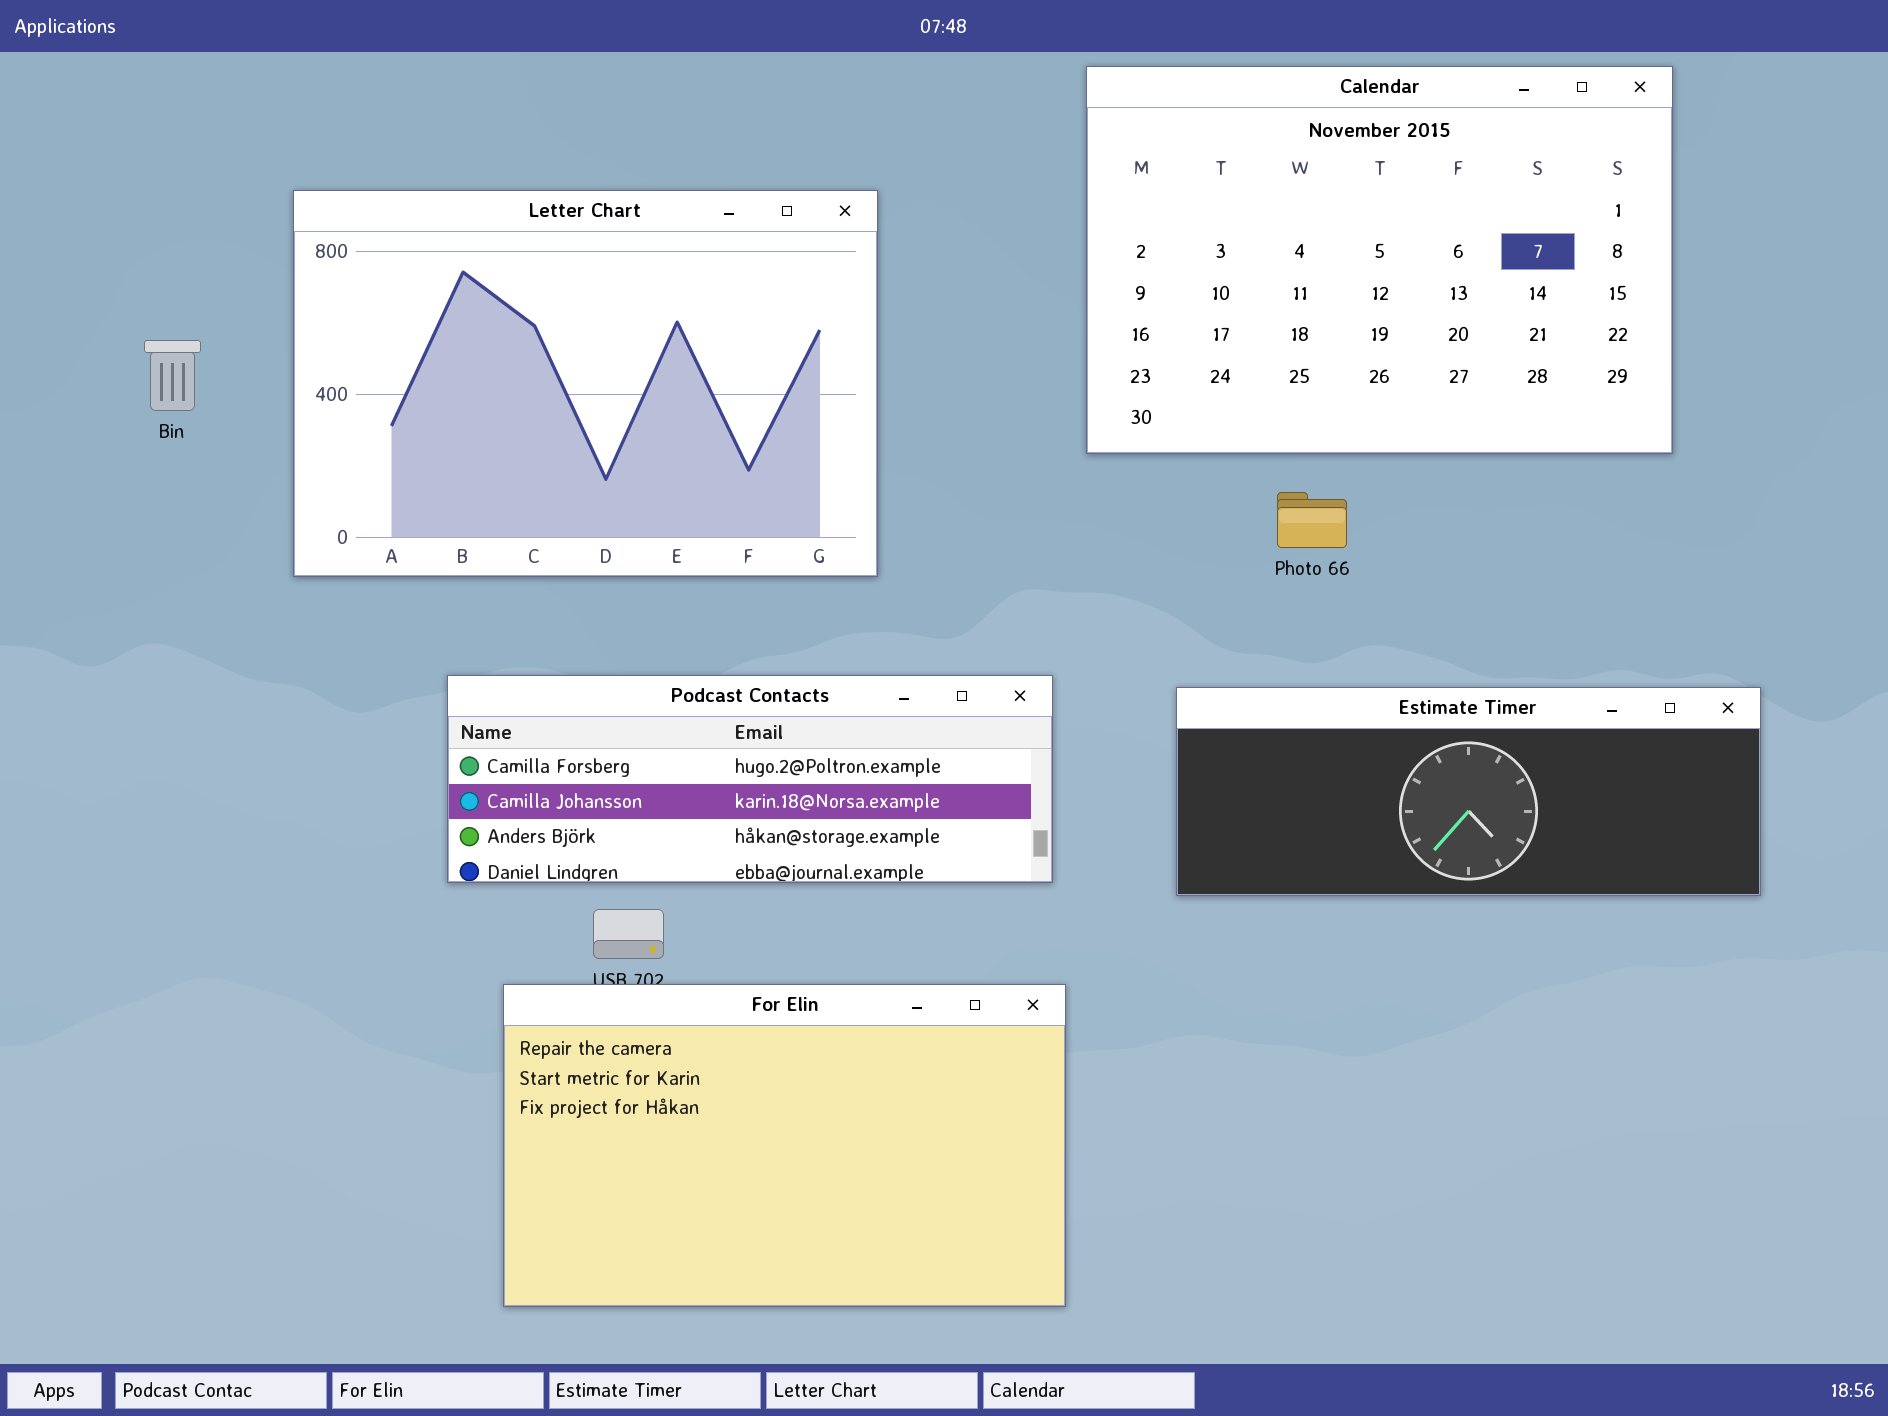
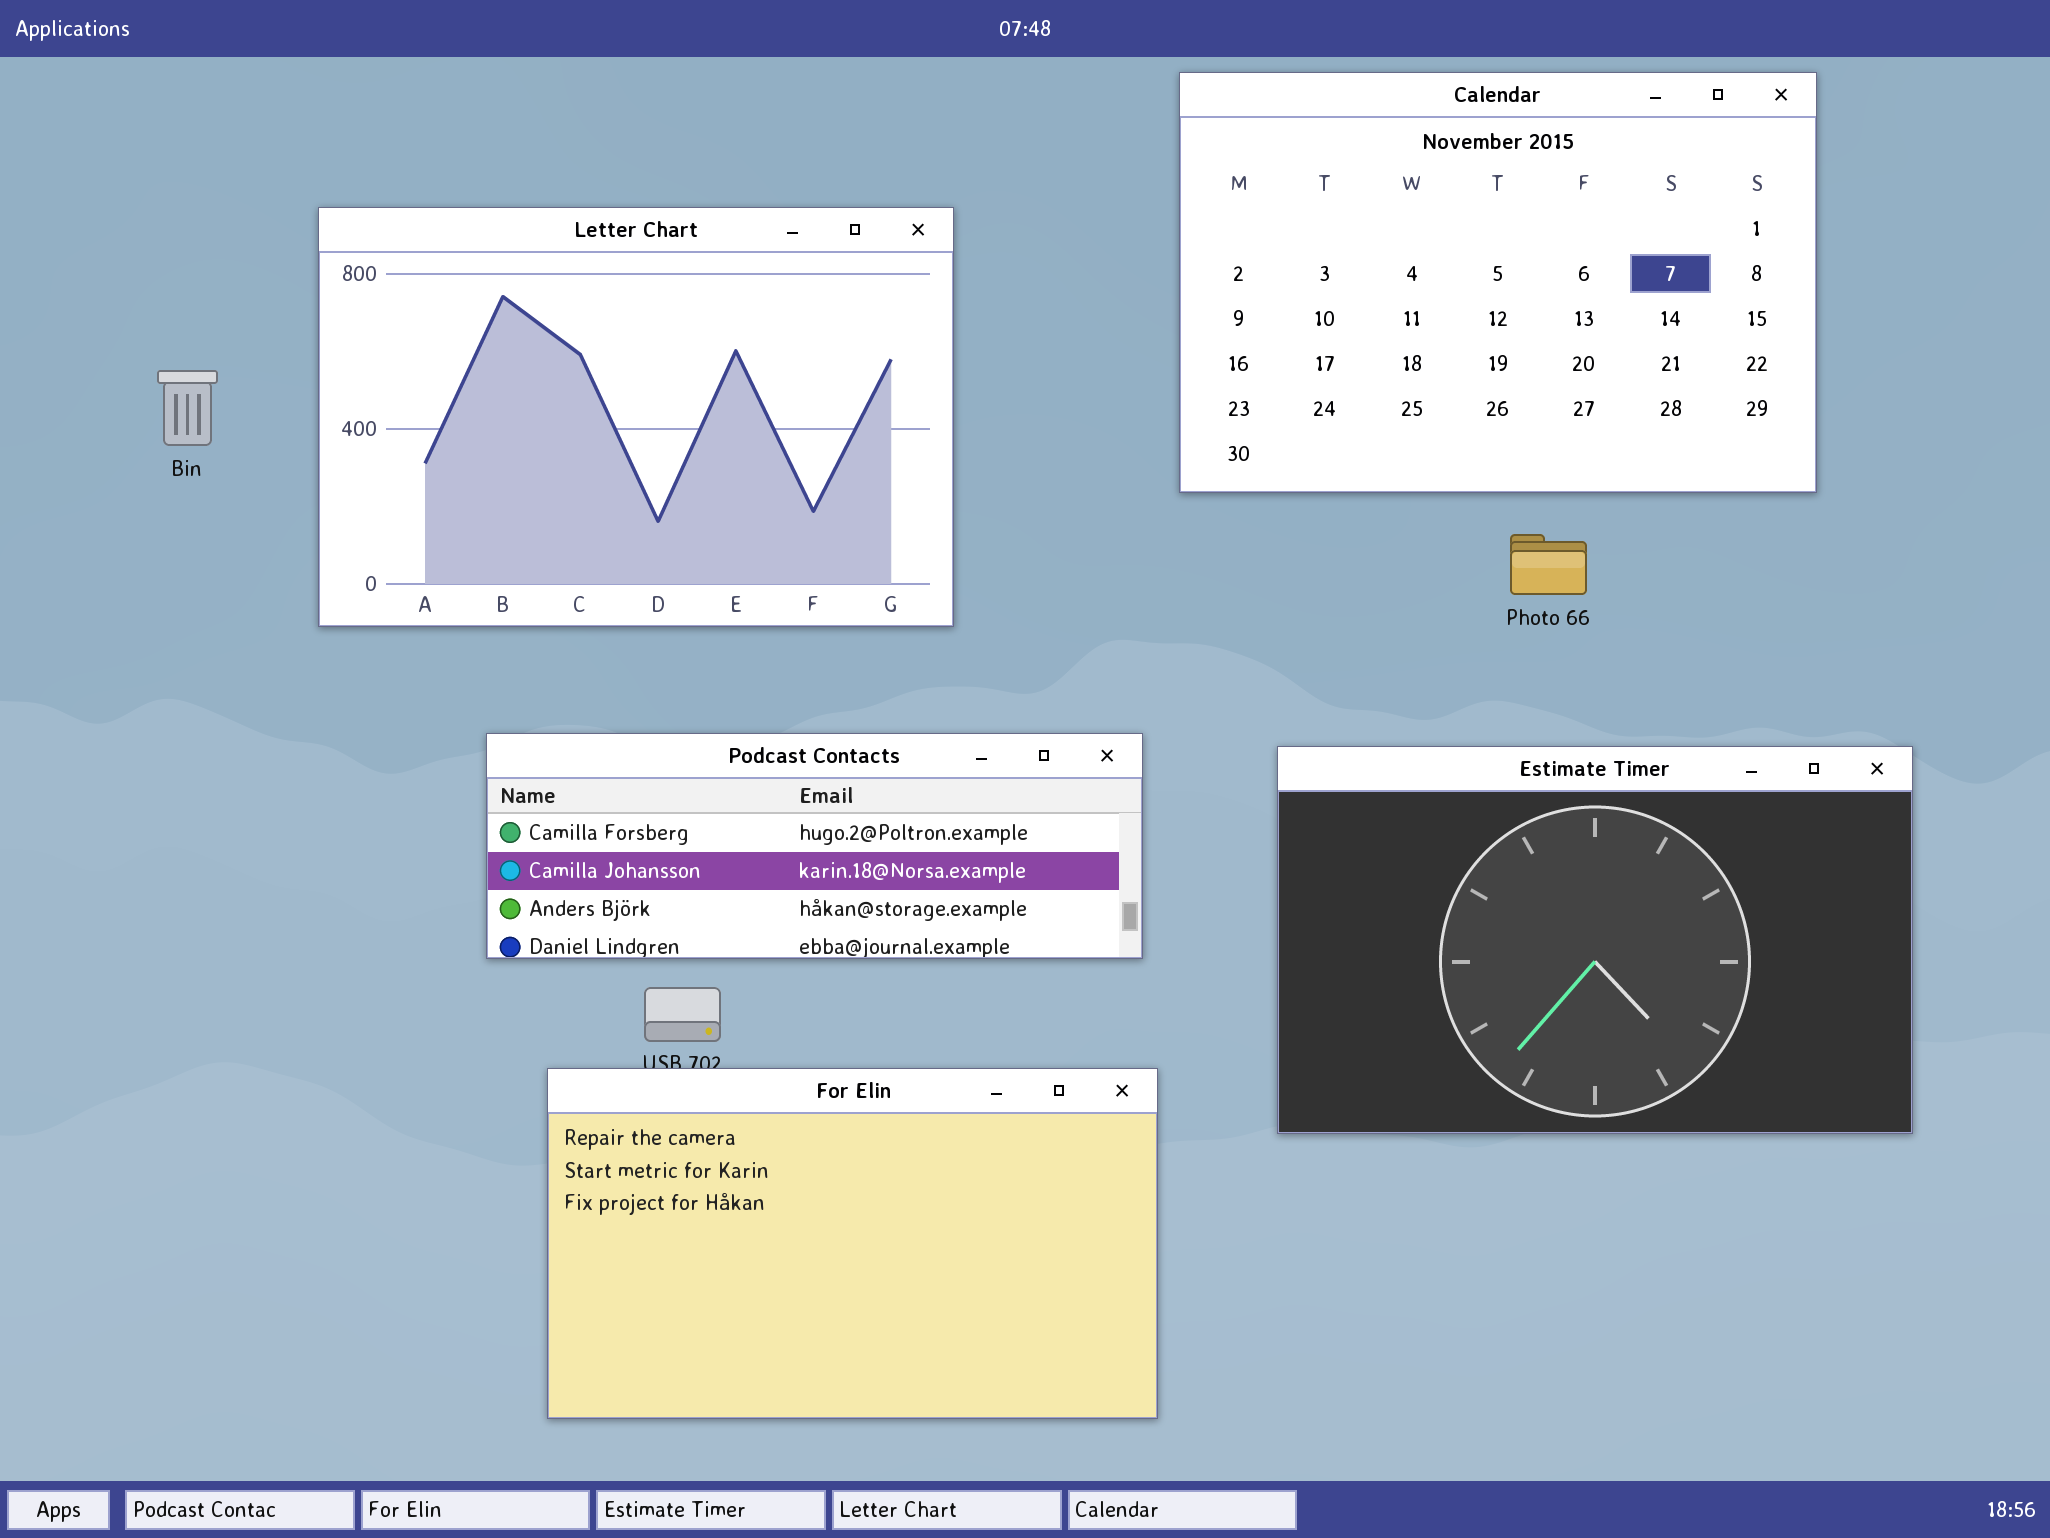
Photo 66: [1277,492,1347,548] -> [1510,534,1587,595], moved
Estimate Timer: [1176,687,1761,896] -> [1277,746,1913,1134], resized

